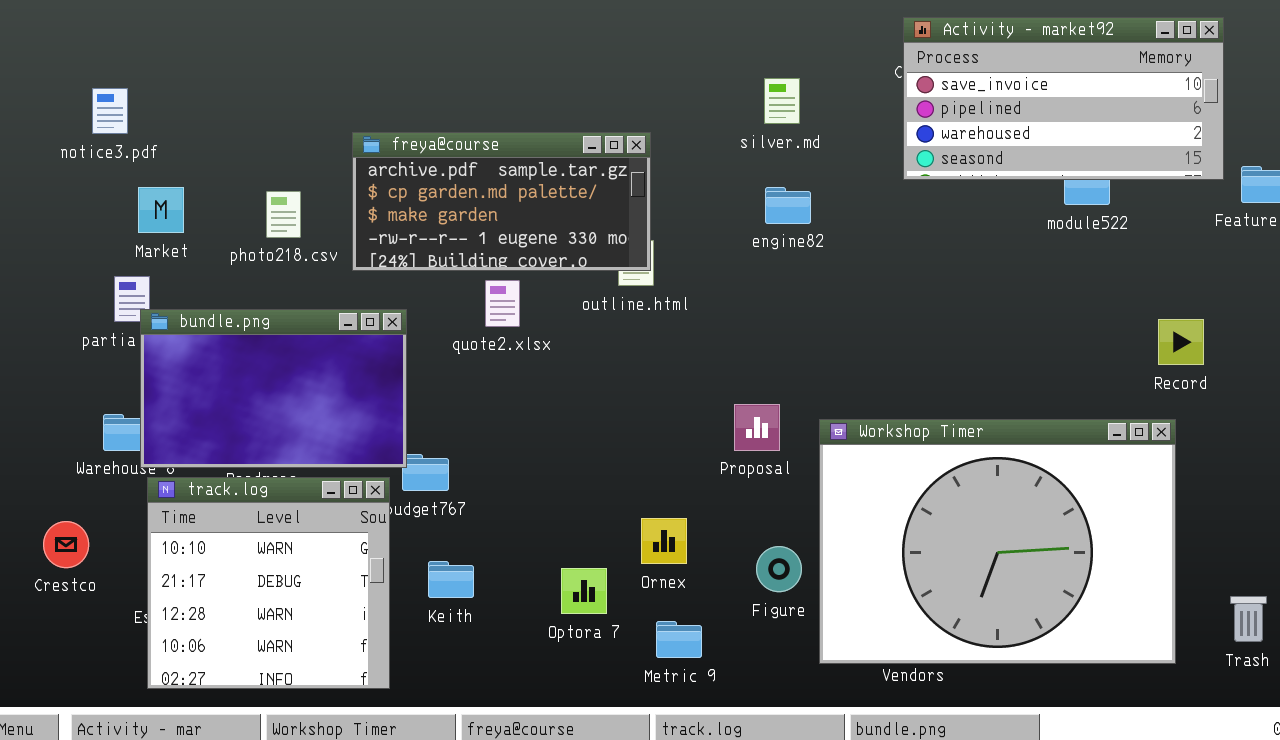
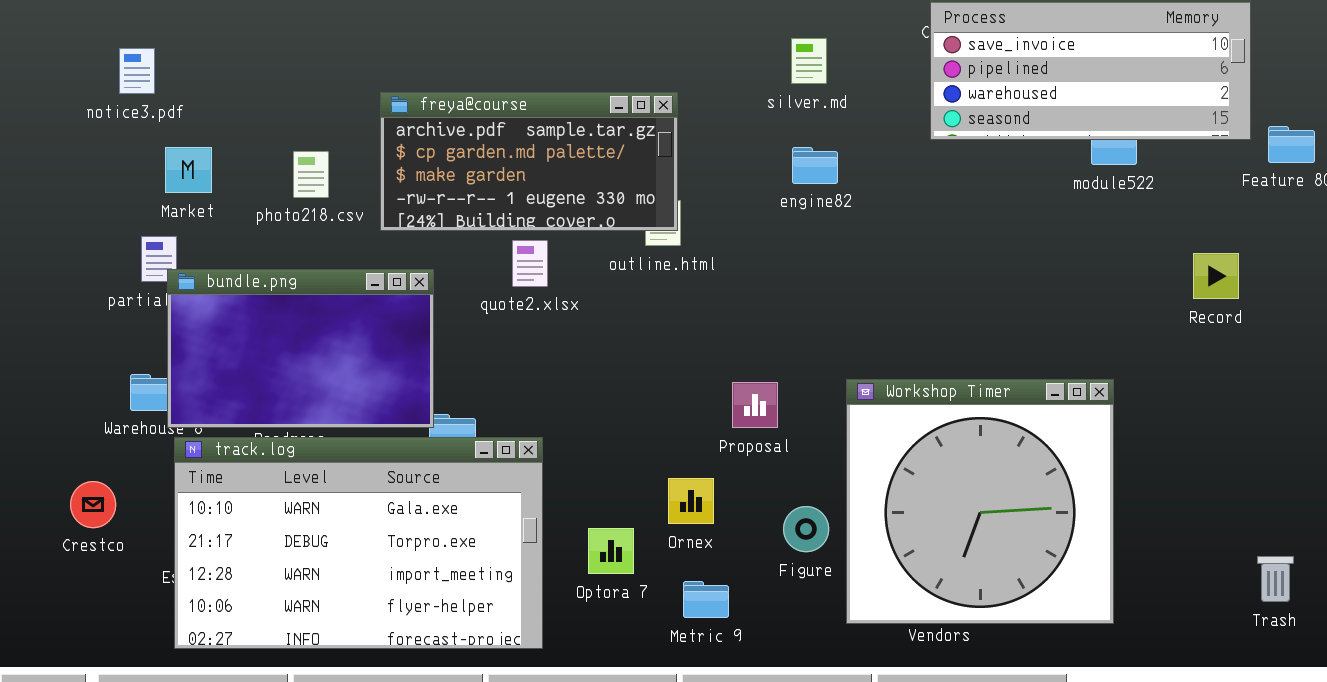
Record: [1158,319,1204,365] -> [1193,253,1239,299], moved
Proposal: [734,404,780,451] -> [732,382,778,428], moved
Workshop Timer: [819,419,1176,664] -> [846,379,1114,624], resized
track.log: [147,477,390,689] -> [174,437,543,649], resized

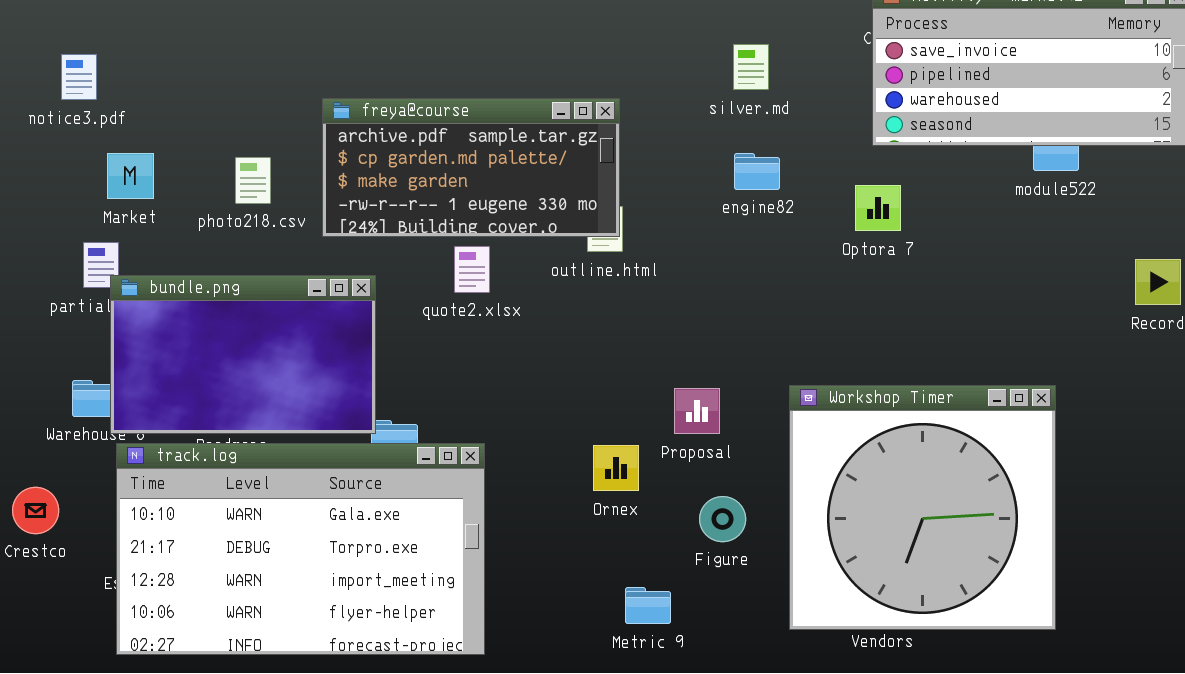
Ornex: [668,478,714,524] -> [593,445,639,491], moved
Figure: [783,506,829,552] -> [699,496,746,542], moved
Optora 7: [588,528,634,574] -> [855,185,901,231], moved

